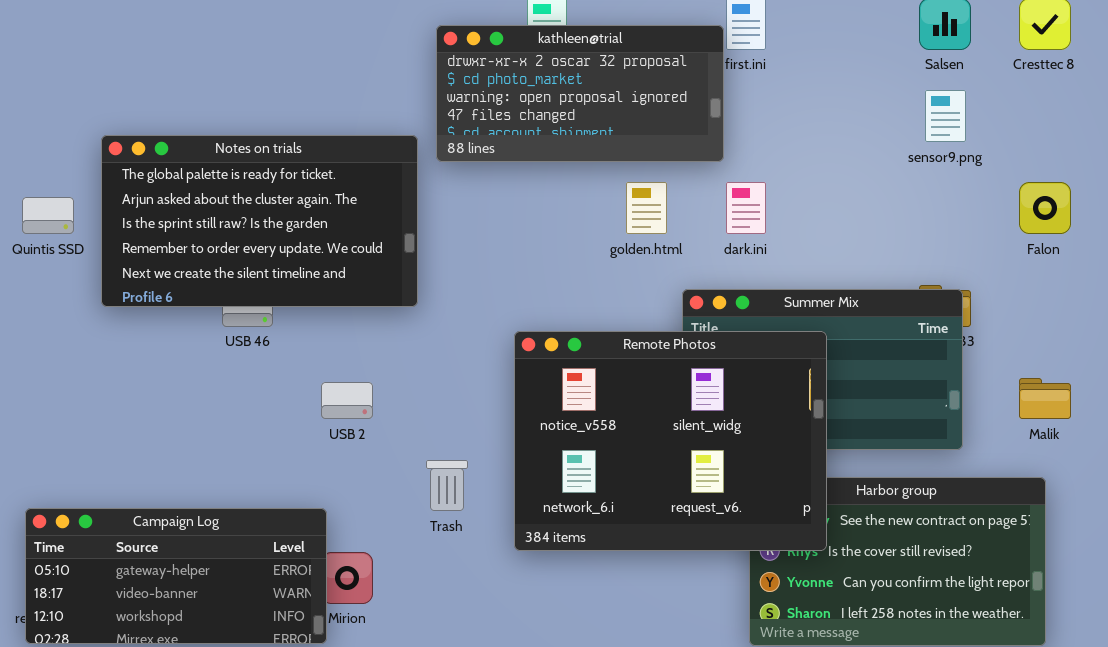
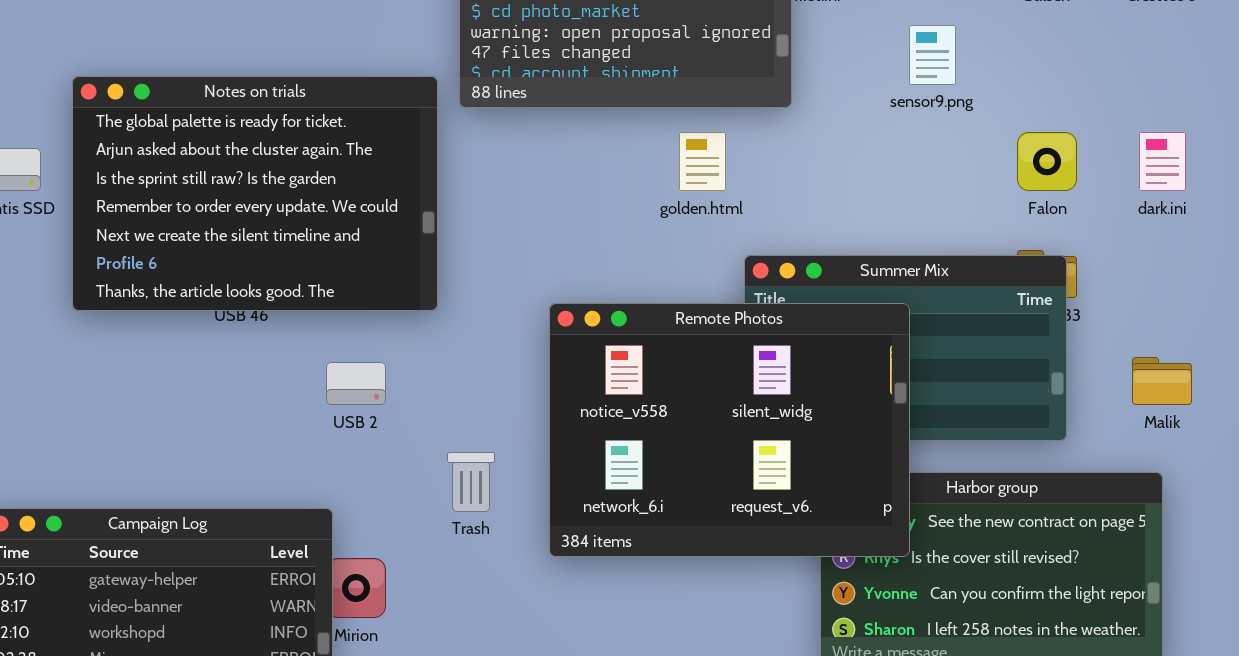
sensor9.png: [925,90,966,142] -> [909,25,956,85], moved
Notes on trials: [101,135,418,307] -> [72,76,438,311], resized
dark.ini: [726,182,766,234] -> [1139,132,1186,191], moved
Falon: [1019,182,1071,234] -> [1017,132,1077,191], moved

